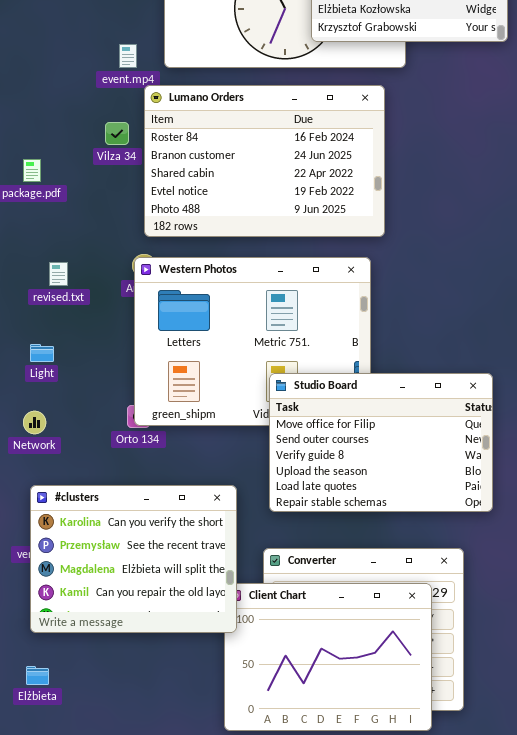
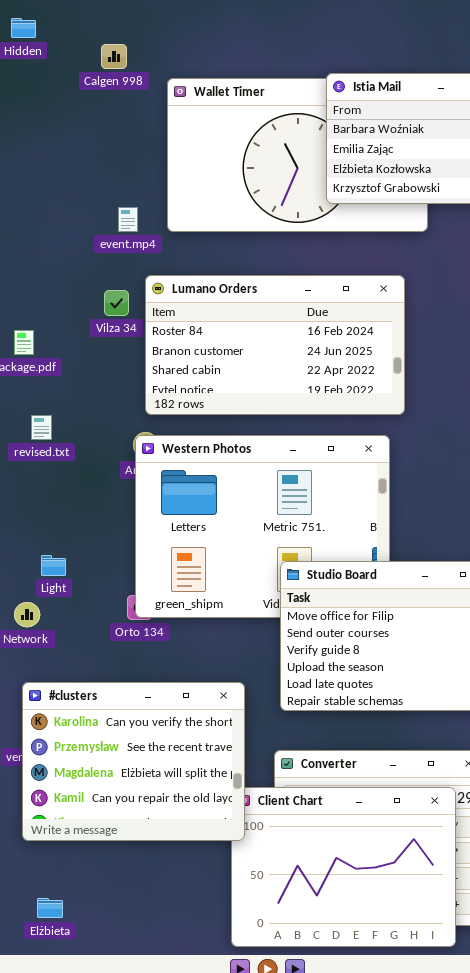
Lumano Orders: [144,85,385,237] -> [145,275,405,415], resized
revised.txt: [49,262,68,286] -> [31,415,52,440], moved
Light: [30,344,54,362] -> [41,555,66,576], moved
Elżbieta: [26,666,49,685] -> [37,898,63,918], moved

